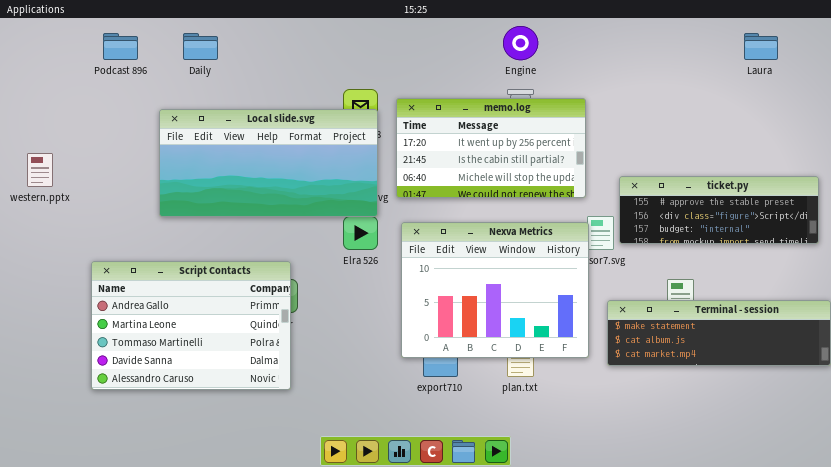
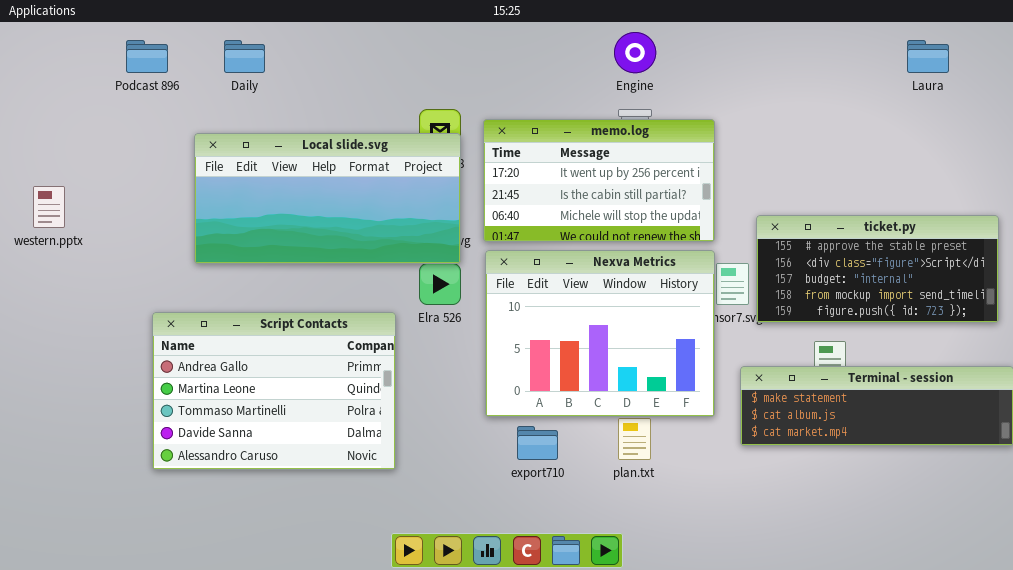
ticket.py: [619,176,819,244] -> [756,215,999,323], resized
Nexva Metrics: [401,222,589,358] -> [485,250,715,417], moved
Script Contacts: [91,261,291,390] -> [152,312,396,470], moved

